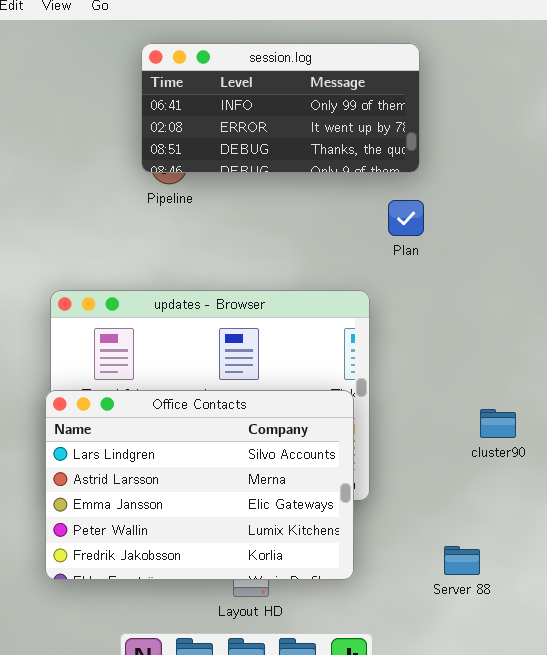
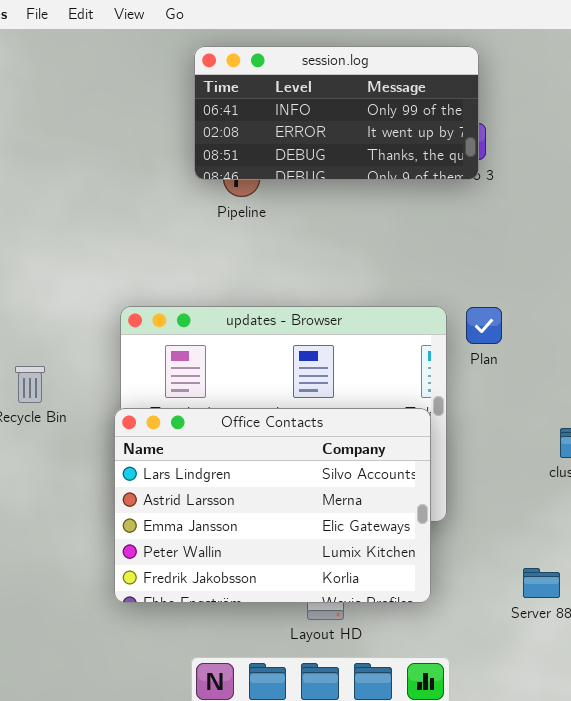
session.log: [141,43,420,173] -> [194,46,479,180], moved
Plan: [388,200,424,236] -> [466,307,502,344], moved

